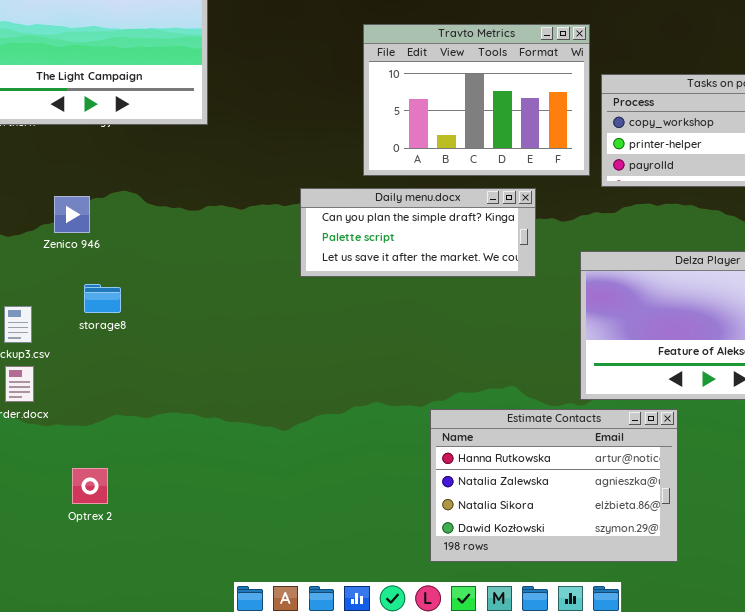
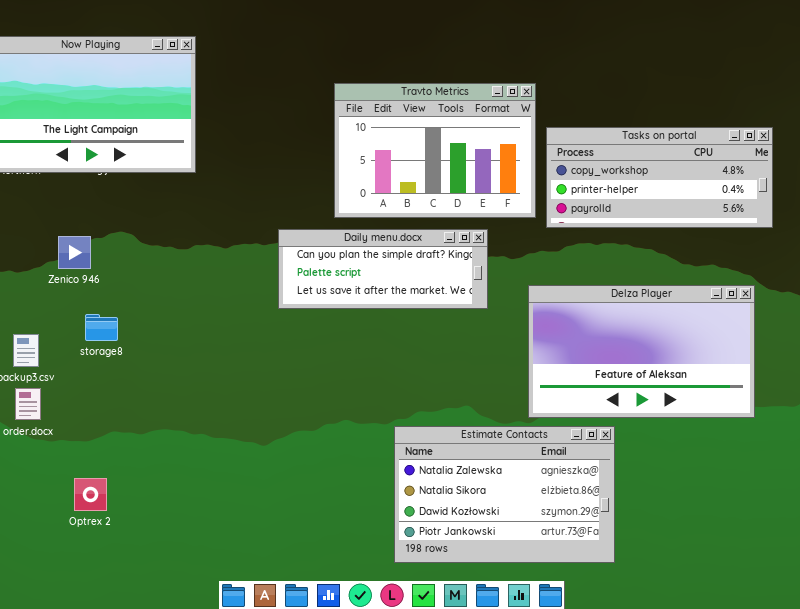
Estimate Contacts: [430,409,678,562] -> [394,426,615,563], scrolled down 1 row

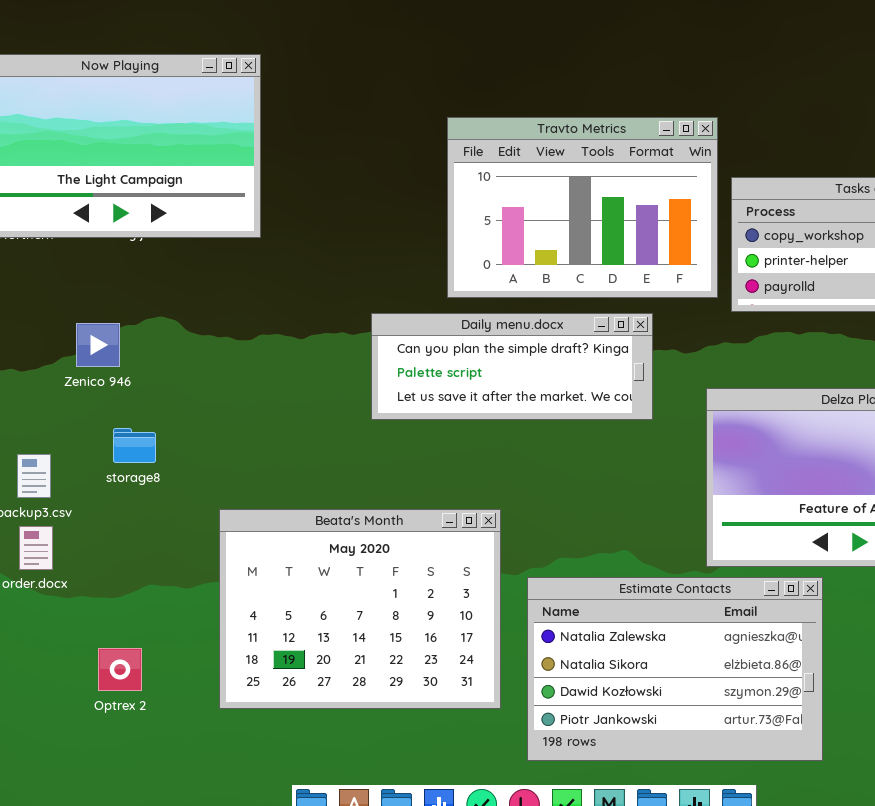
Beata's Month: none -> [219,509,501,709], opened

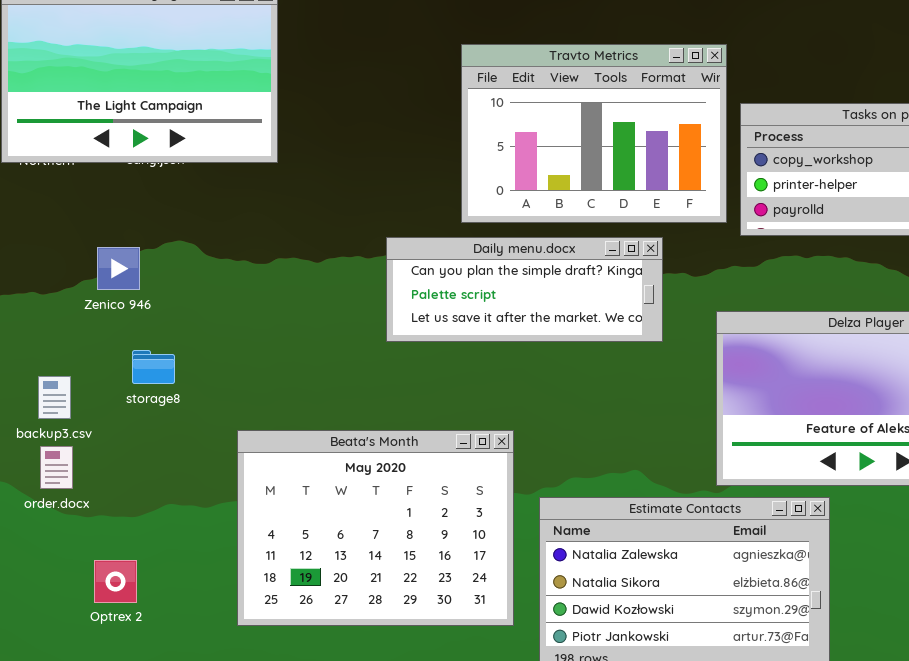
Optrex 2: [98,648,142,691] -> [94,560,137,603], moved

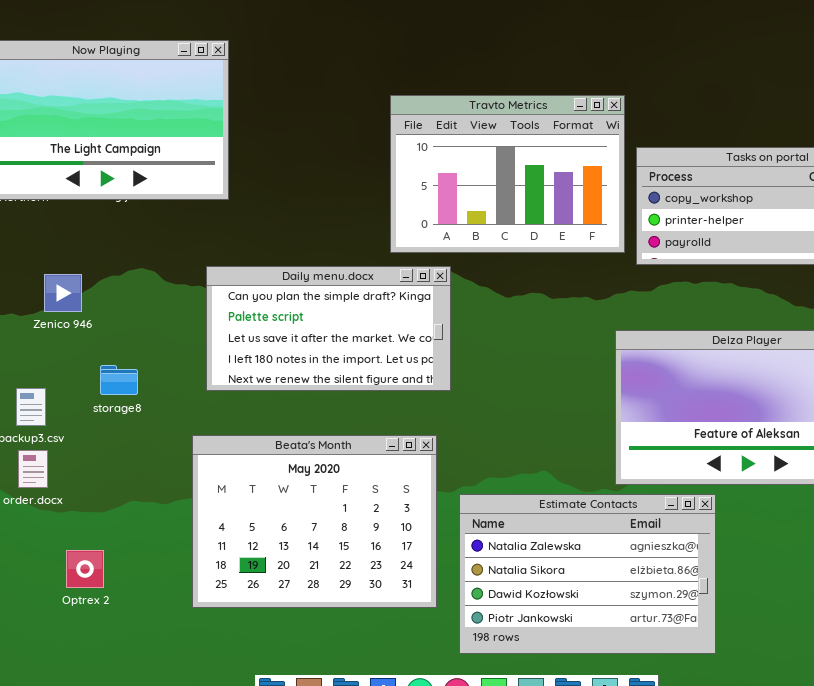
Daily menu.docx: [386,237,663,342] -> [206,266,451,391], moved, resized
Zenico 946: [97,247,140,290] -> [44,274,82,312], moved

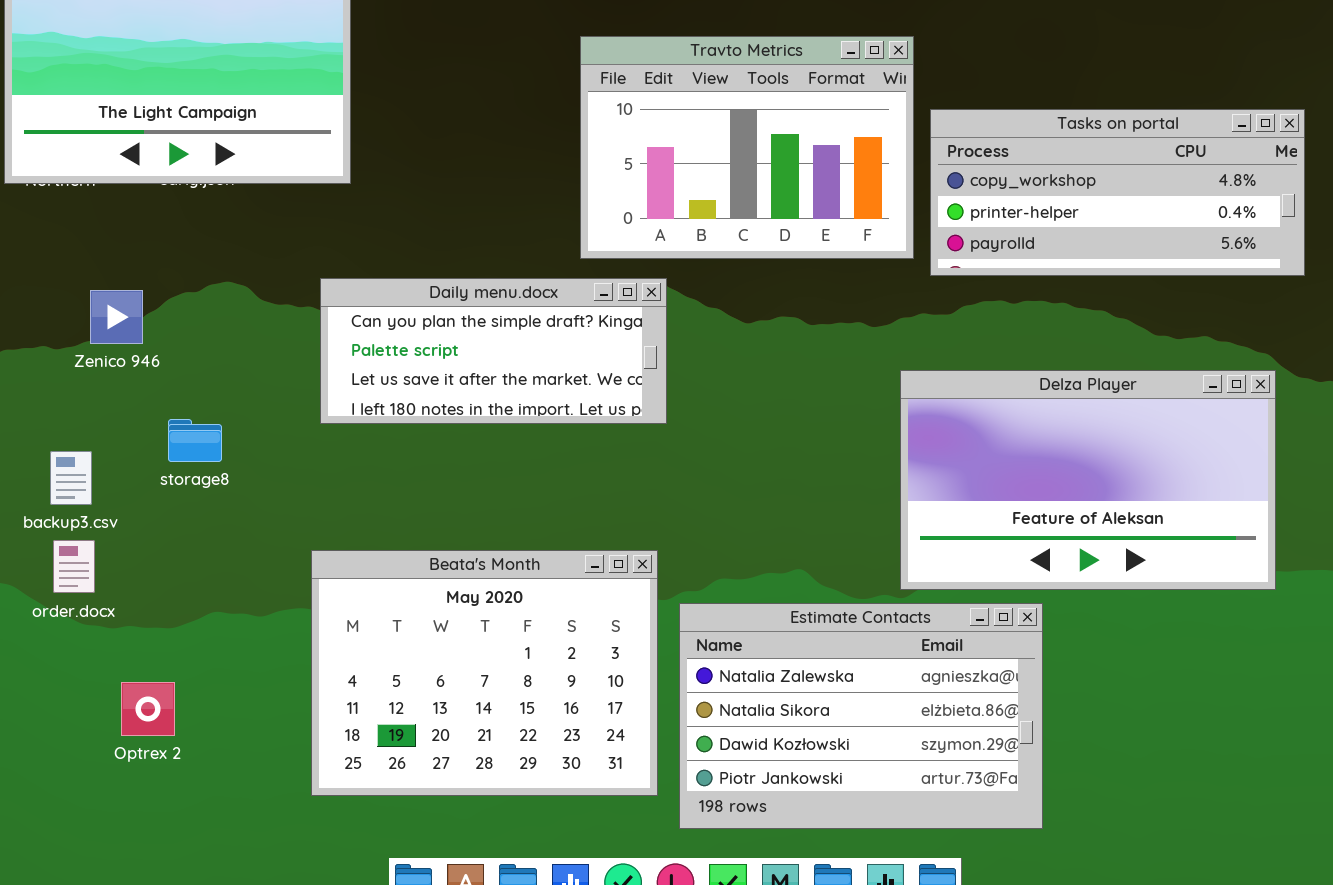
Daily menu.docx: [206,266,451,391] -> [320,278,667,424], resized
Beata's Month: [192,435,437,608] -> [311,550,658,796], moved

